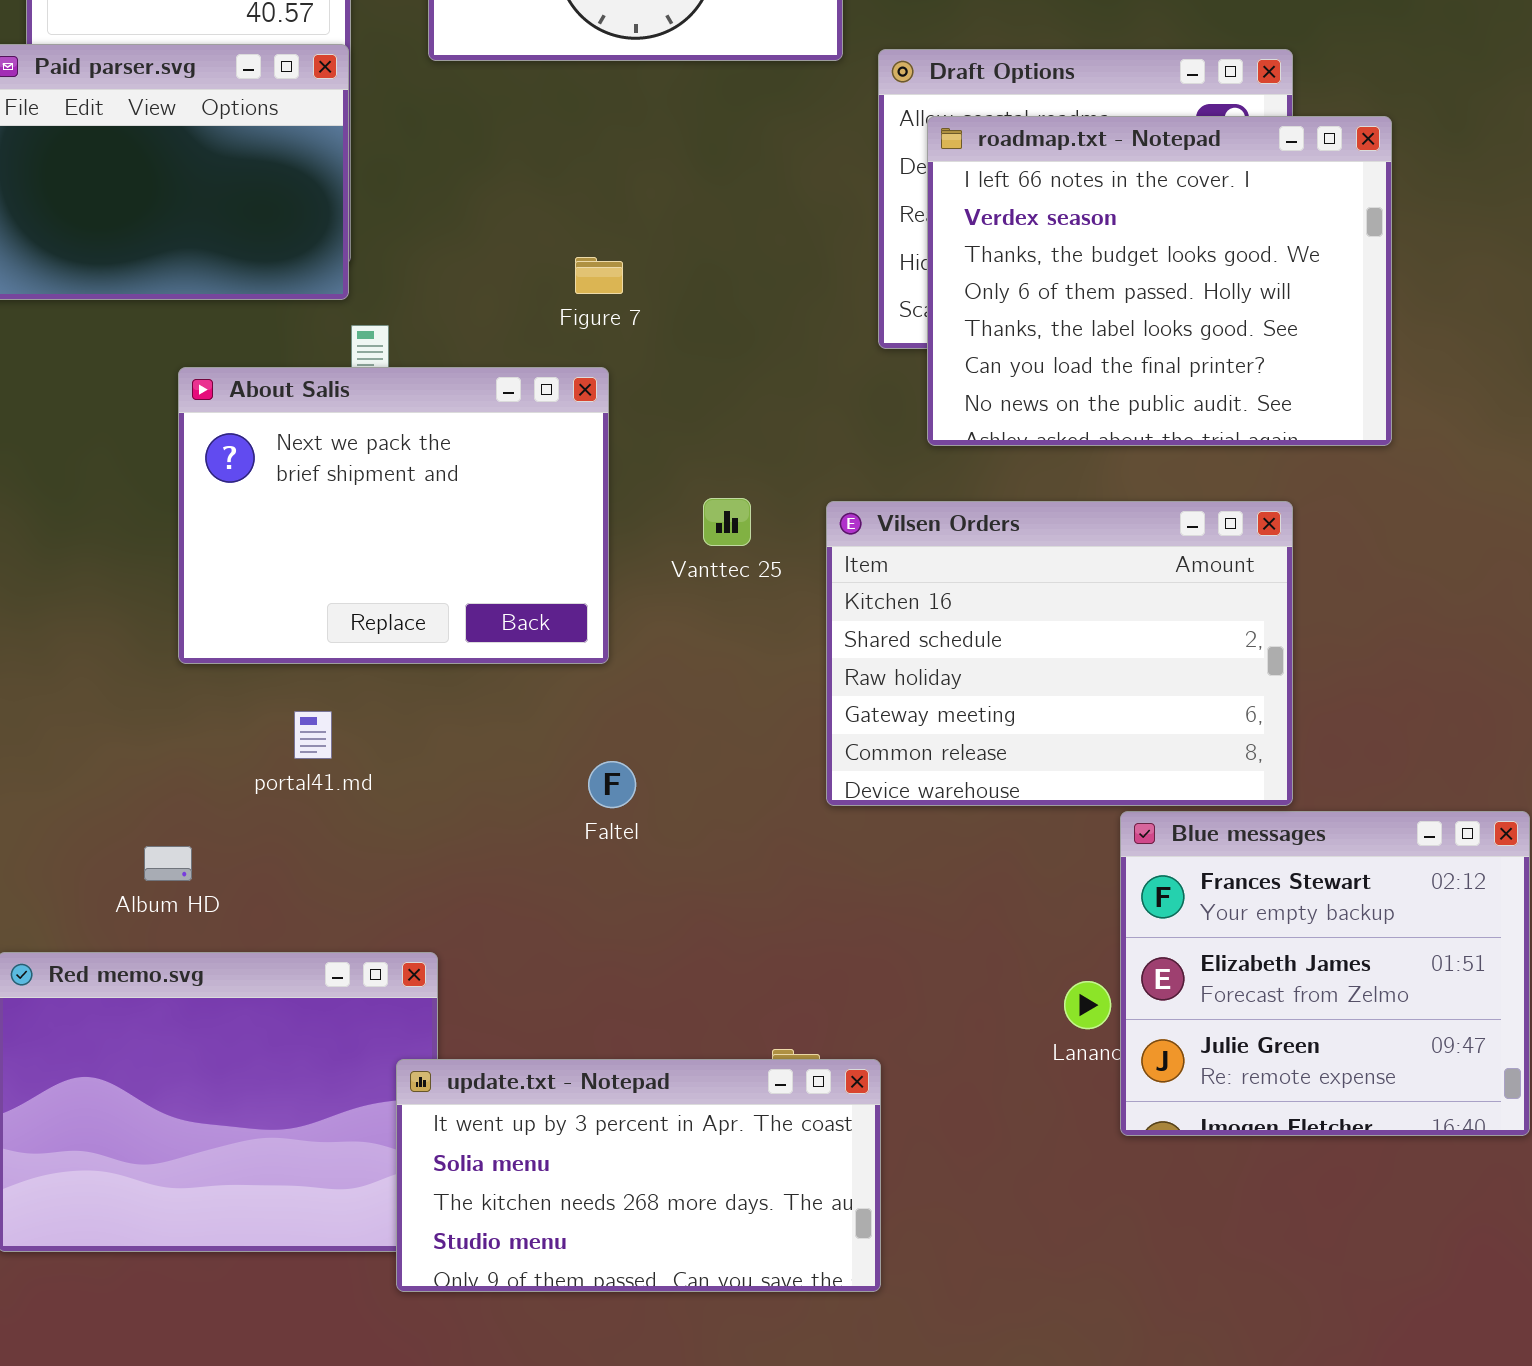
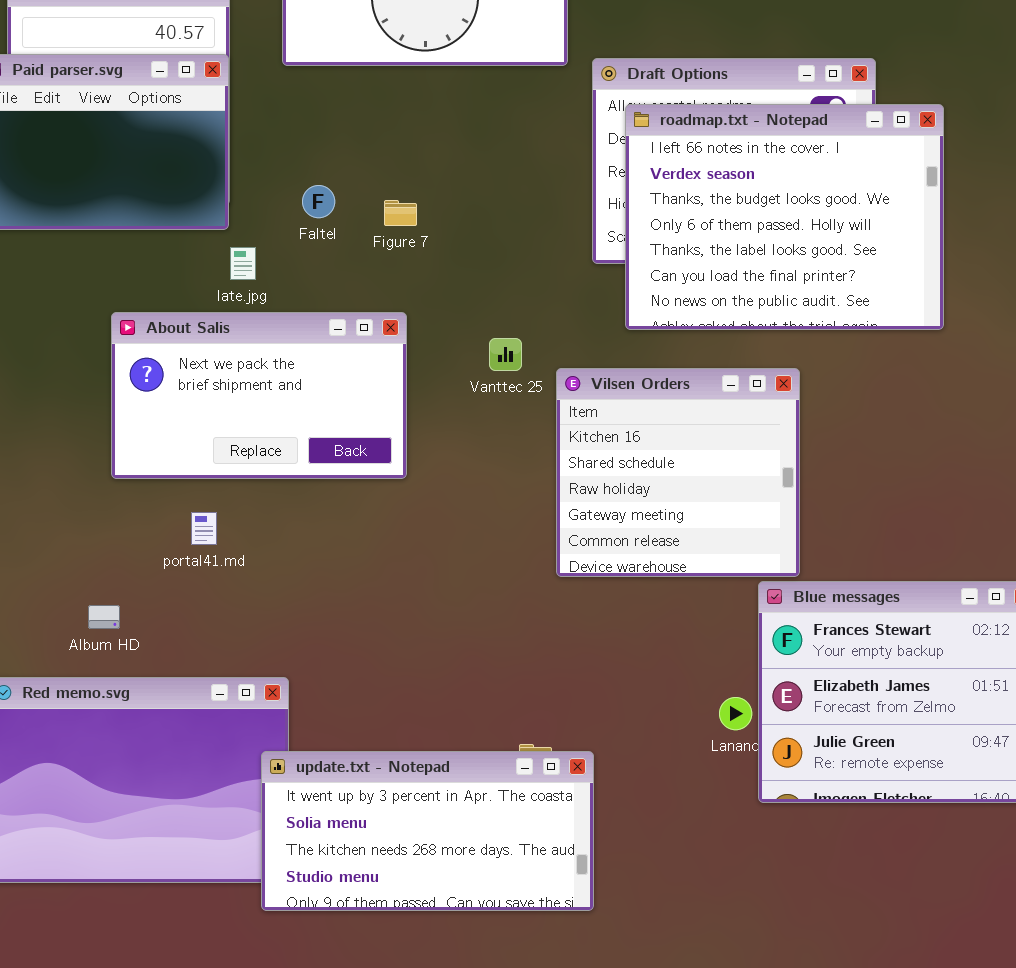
About Salis: [178,367,609,664] -> [111,312,407,479], resized
Vanttec 25: [703,498,751,546] -> [489,338,522,371], moved
Vilsen Orders: [826,501,1293,806] -> [556,368,800,577], resized
Faltel: [588,761,636,808] -> [302,185,335,218], moved

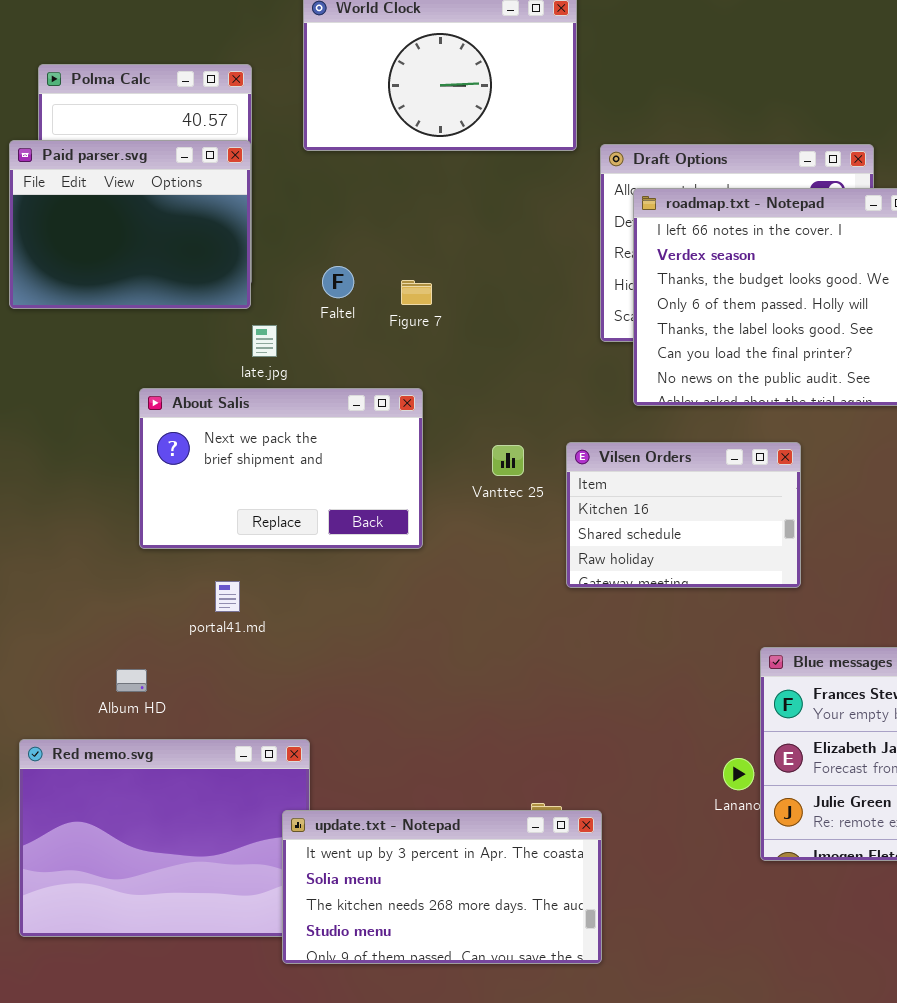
Vanttec 25: [489,338,522,371] -> [492,445,524,476], moved
Vilsen Orders: [556,368,800,577] -> [566,442,801,588], resized

